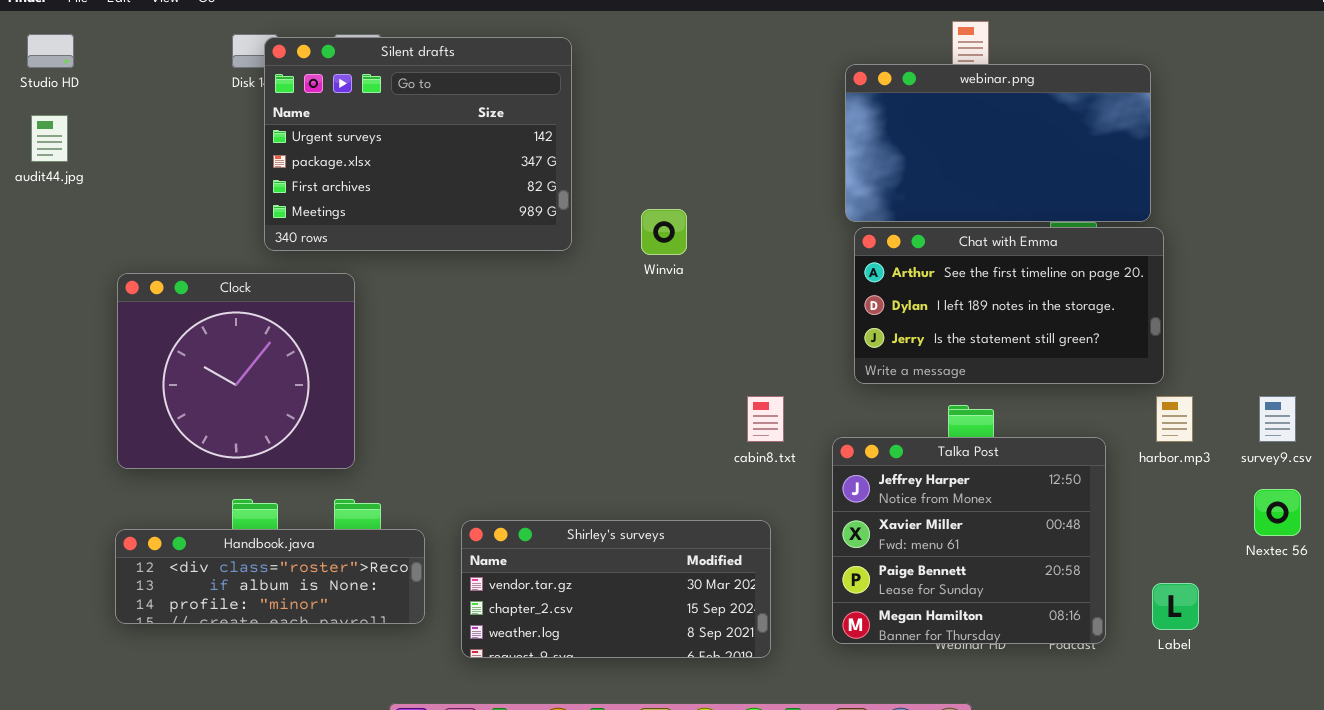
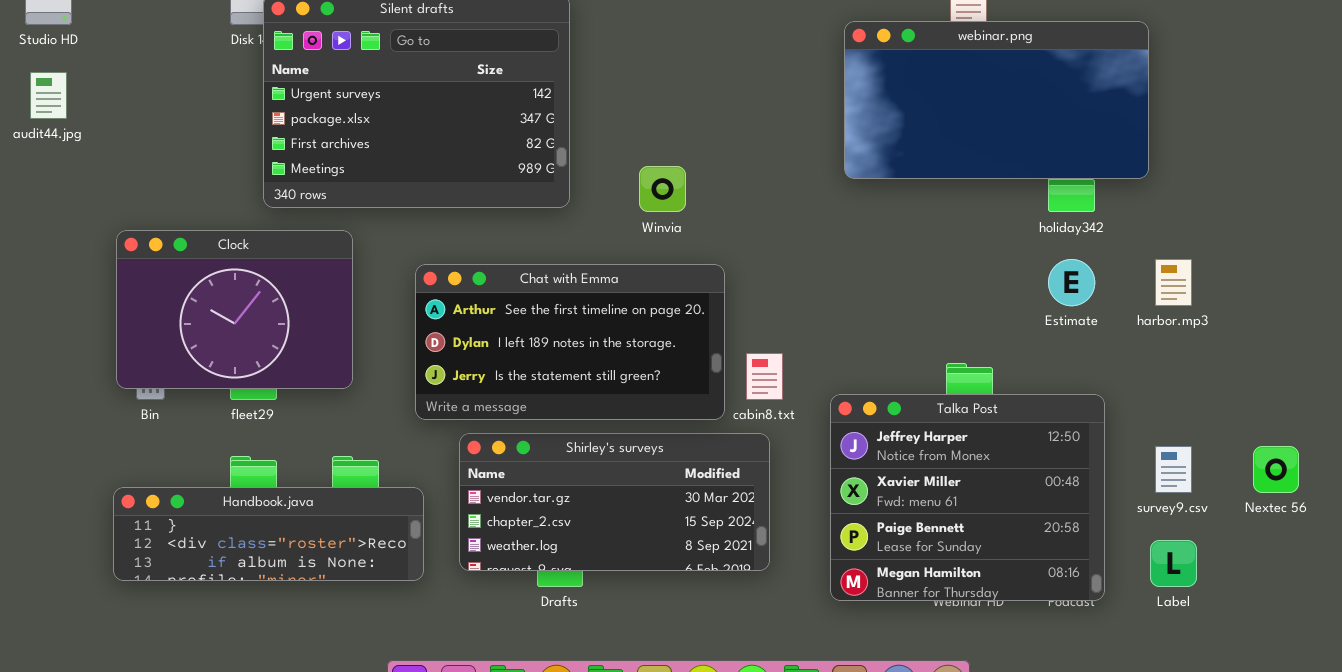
Chat with Emma: [854,227,1164,384] -> [415,264,725,420], moved
Clock: [117,273,355,469] -> [116,230,353,389], resized
harbor.mp3: [1156,396,1193,442] -> [1155,259,1192,306], moved
survey9.csv: [1259,396,1296,442] -> [1155,446,1192,493], moved
Shirley's surveys: [461,520,771,658] -> [459,433,770,571], moved
Handbook.java: [115,529,425,624] -> [113,487,424,581], scrolled up 1 row

